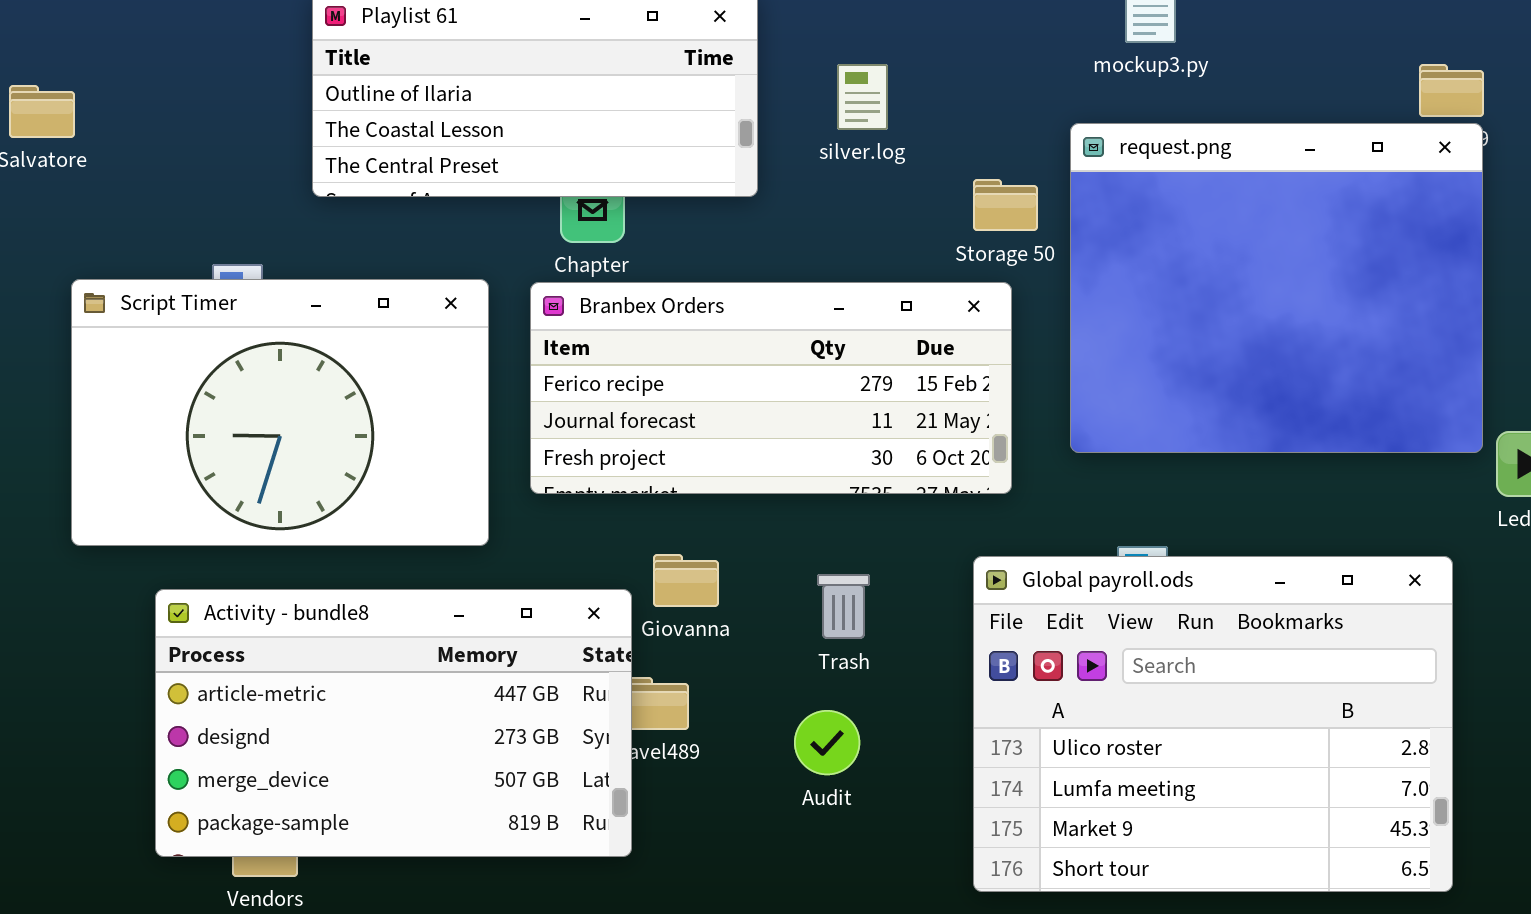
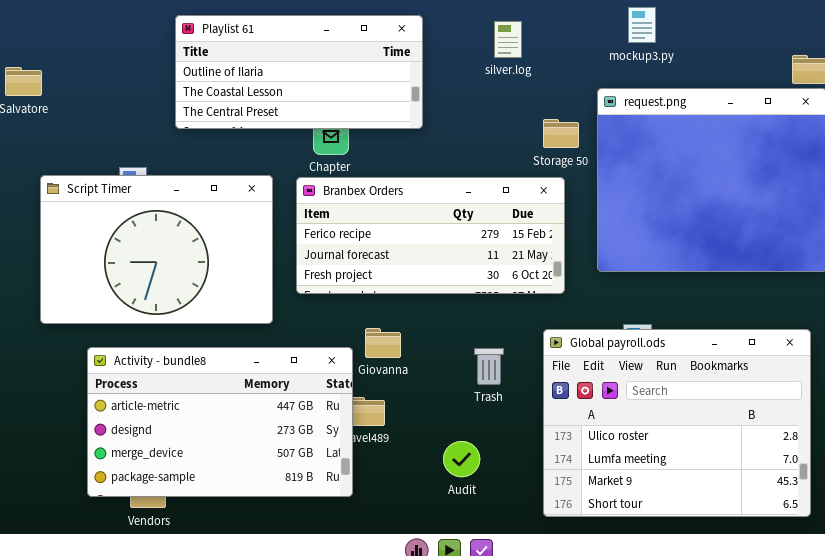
silver.log: [837,64,888,130] -> [494,21,522,58], moved
Trash: [817,574,870,639] -> [474,348,504,385], moved
Audit: [794,710,860,775] -> [443,441,480,477], moved

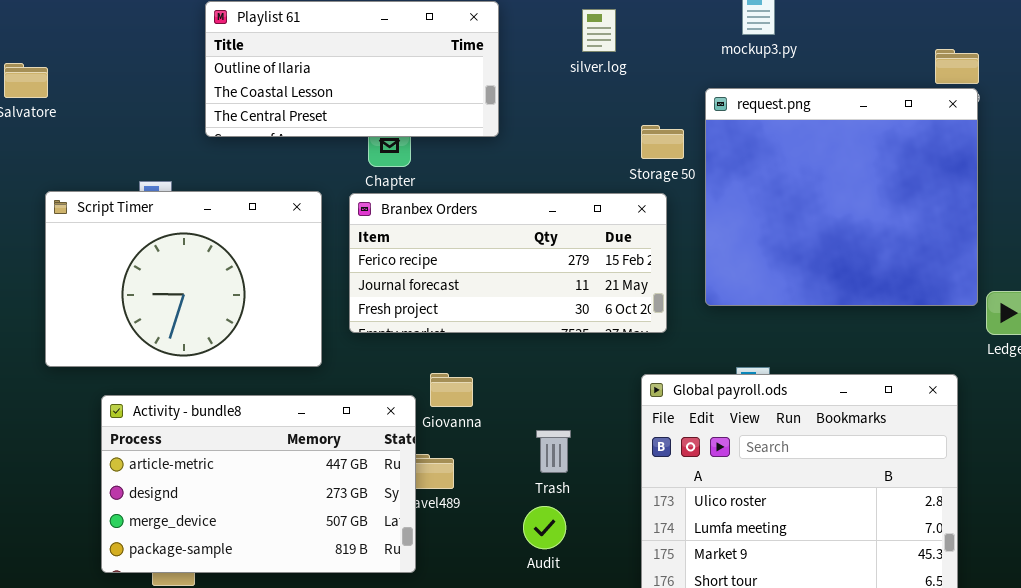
Trash: [474,348,504,385] -> [536,430,571,473], moved

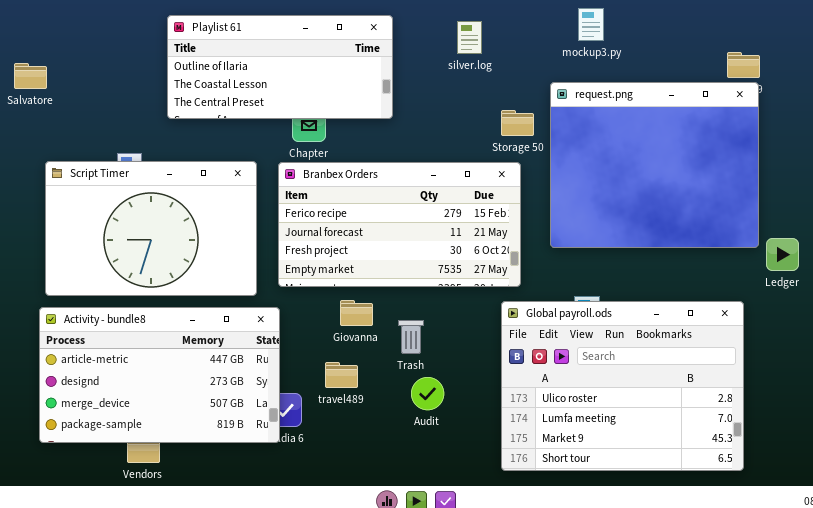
Branbex Orders: [349,193,667,333] -> [278,162,521,287], resized
Activity - bundle8: [101,395,416,573] -> [39,307,280,443], moved
Trash: [536,430,571,473] -> [398,320,424,354], moved
Audit: [523,506,566,549] -> [411,377,444,410], moved

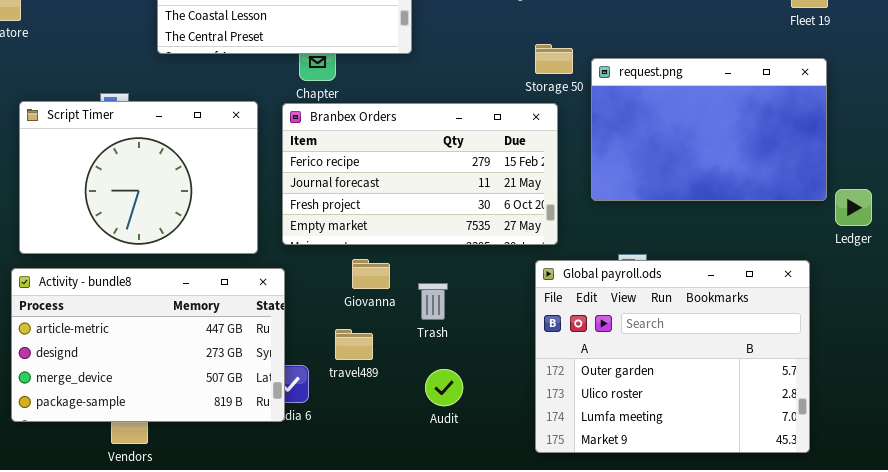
request.png: [550,82,759,248] -> [591,58,827,201], resized
Global payroll.ods: [501,301,744,471] -> [535,260,810,453], scrolled up 1 row
Audit: [411,377,444,410] -> [425,369,463,406], moved

